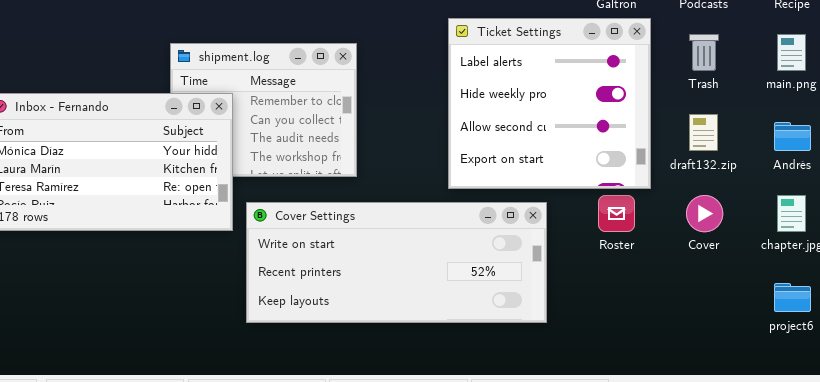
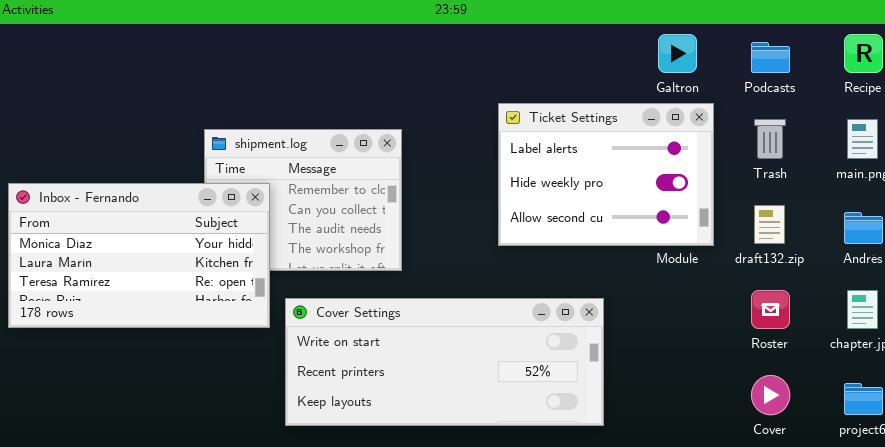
Ticket Settings: [448,18,651,189] -> [498,103,714,246], resized
Roster: [598,195,635,232] -> [751,290,790,329], moved
Cover: [686,195,723,232] -> [751,375,790,415], moved

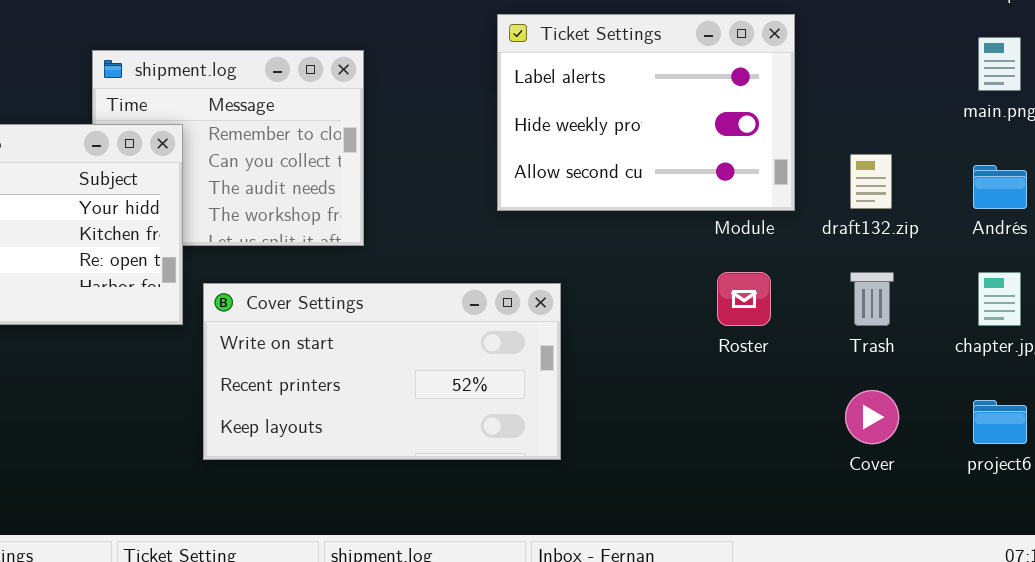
Trash: [754,119,786,159] -> [850,272,894,326], moved
Roster: [751,290,790,329] -> [717,272,771,326], moved
Cover Settings: [285,298,604,426] -> [203,283,561,460], resized

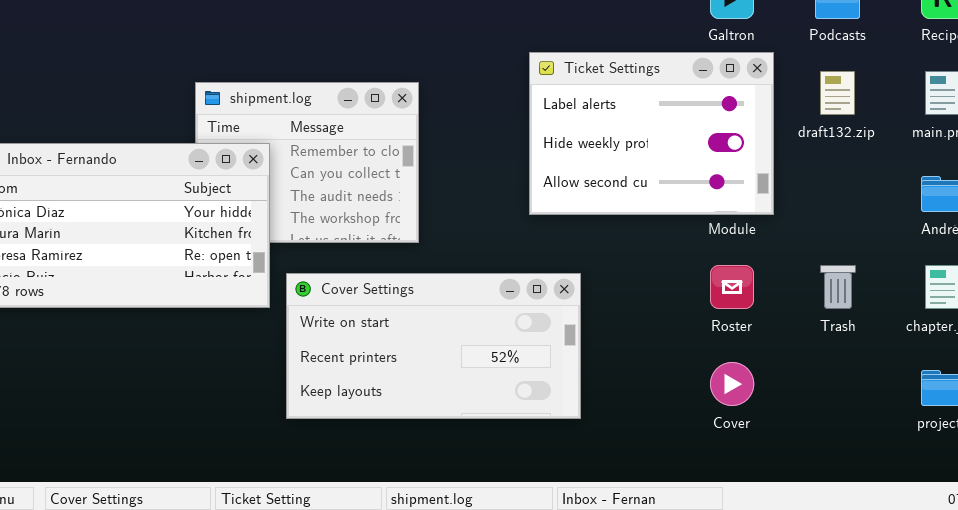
draft132.zip: [850,154,892,209] -> [820,71,855,115], moved
Cover: [845,390,899,444] -> [710,362,754,406], moved

